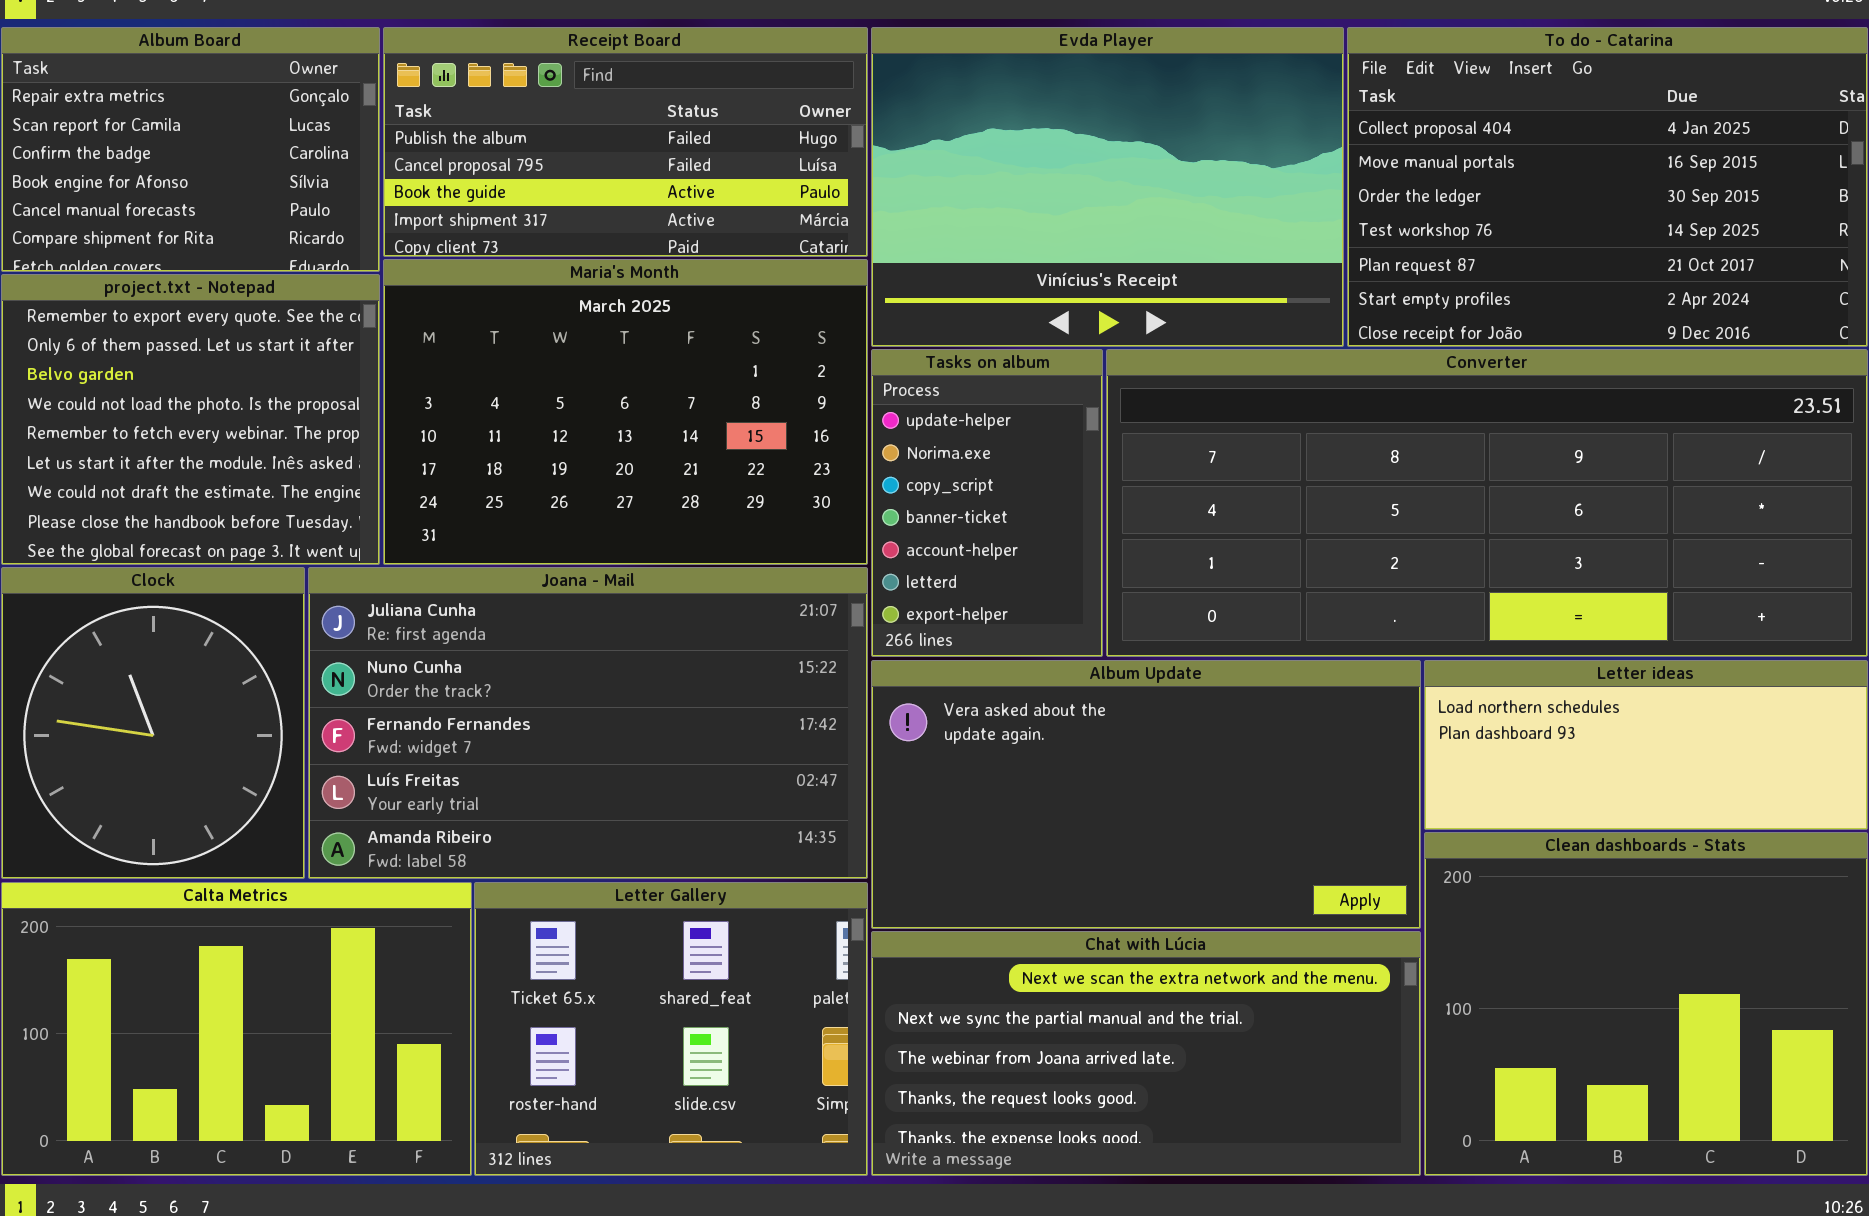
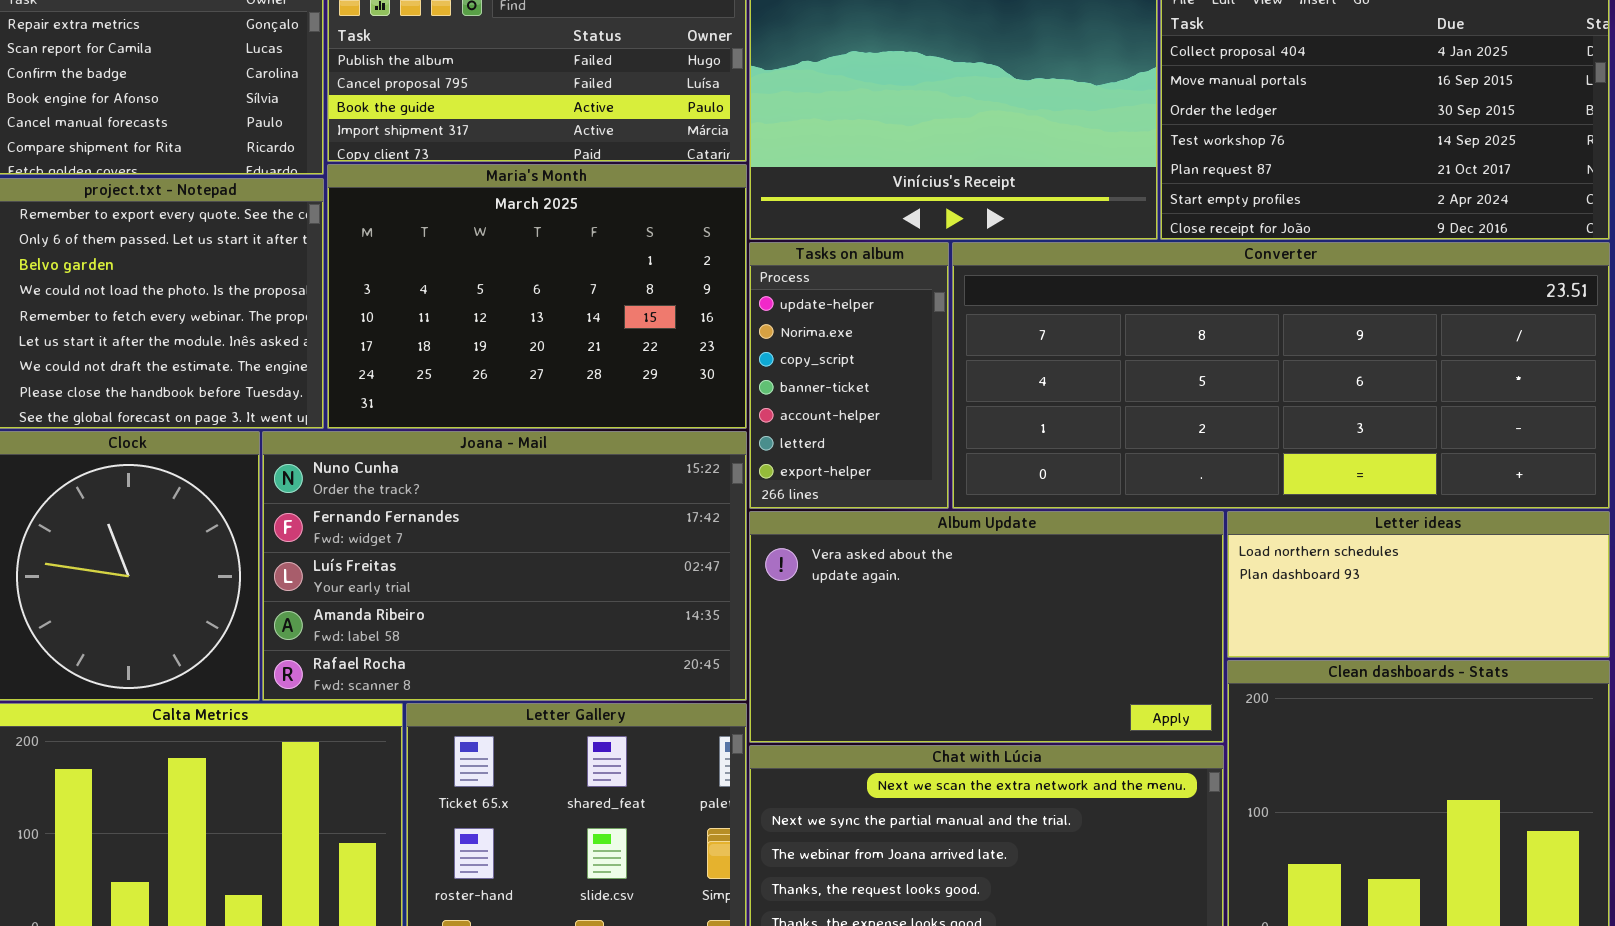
Joana - Mail: [308,567,868,879] -> [262,431,747,701], scrolled down 1 row

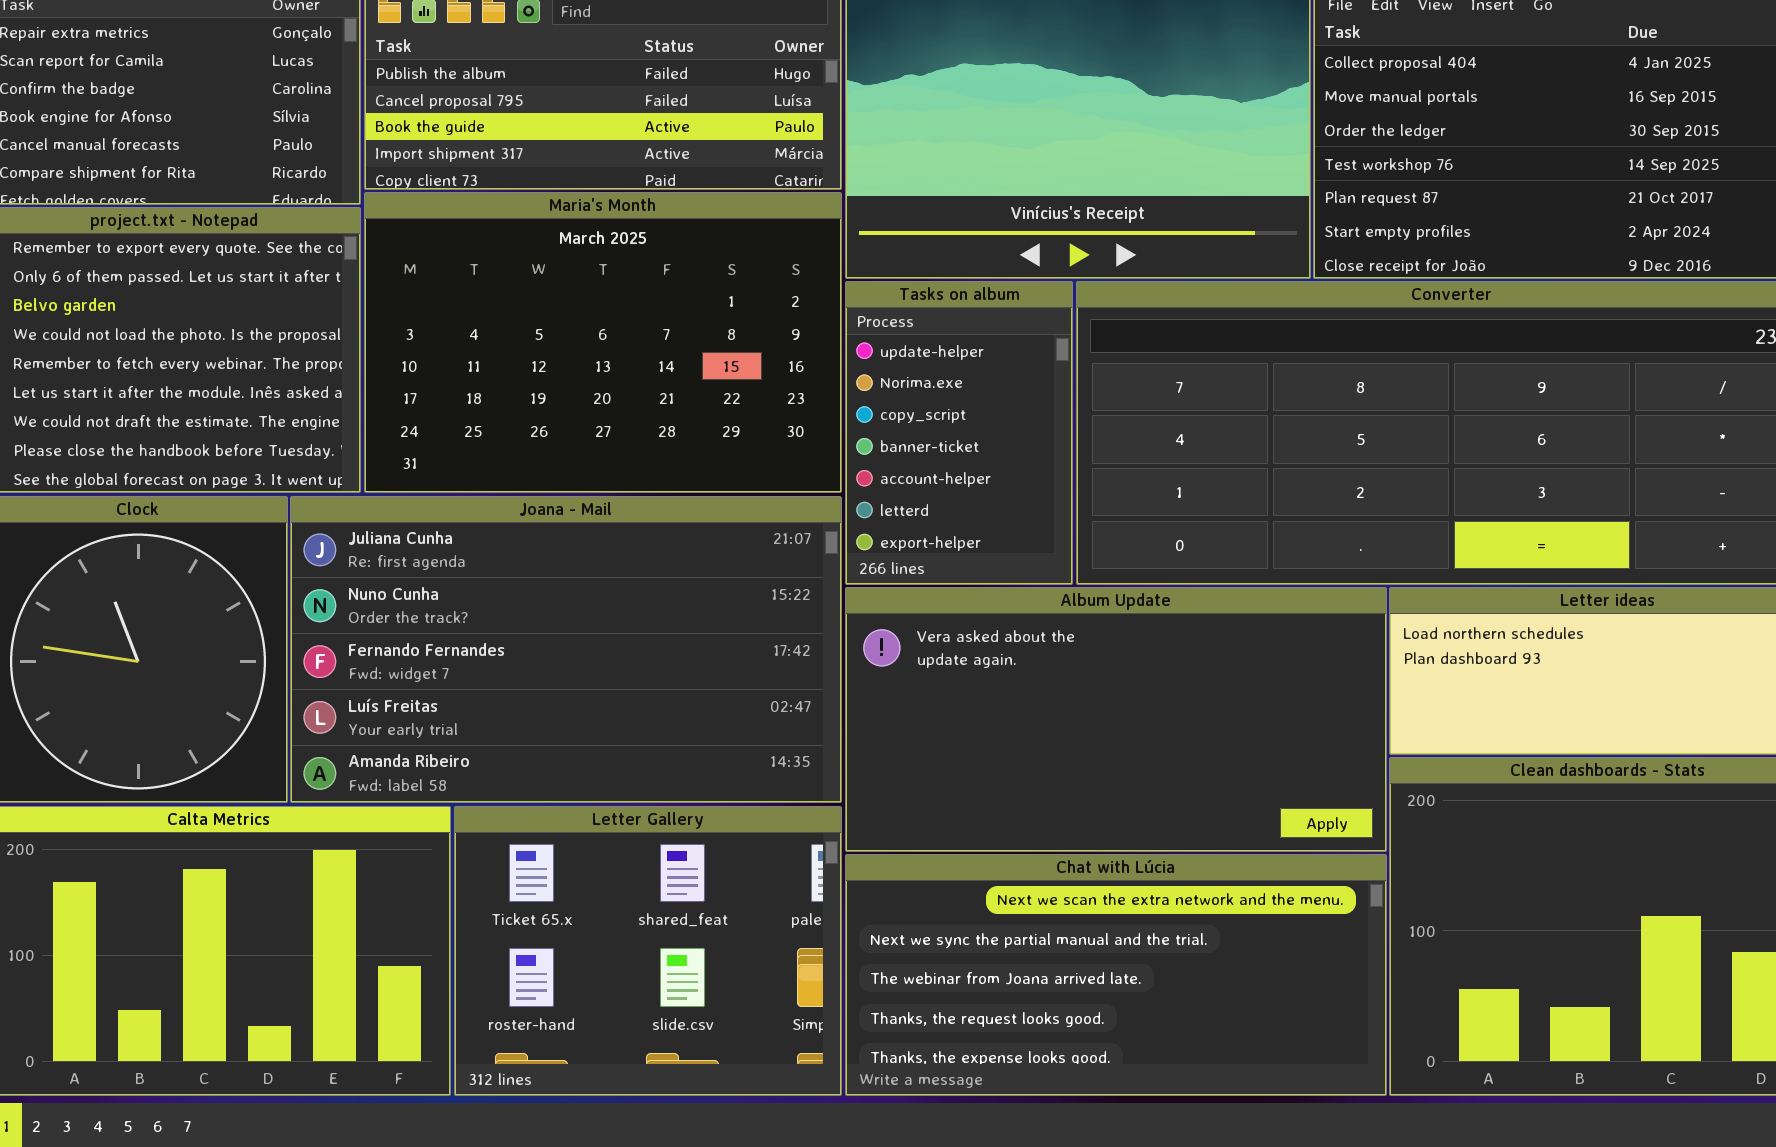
Joana - Mail: [262,431,747,701] -> [290,496,842,803], scrolled up 1 row

